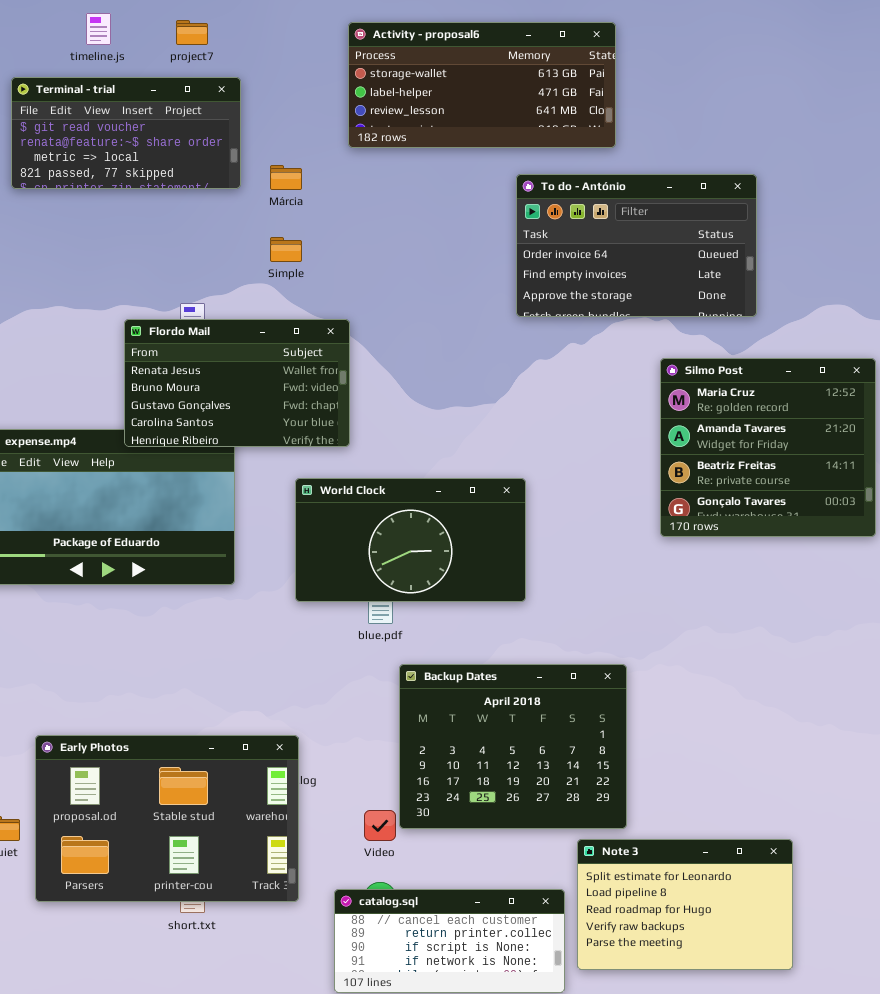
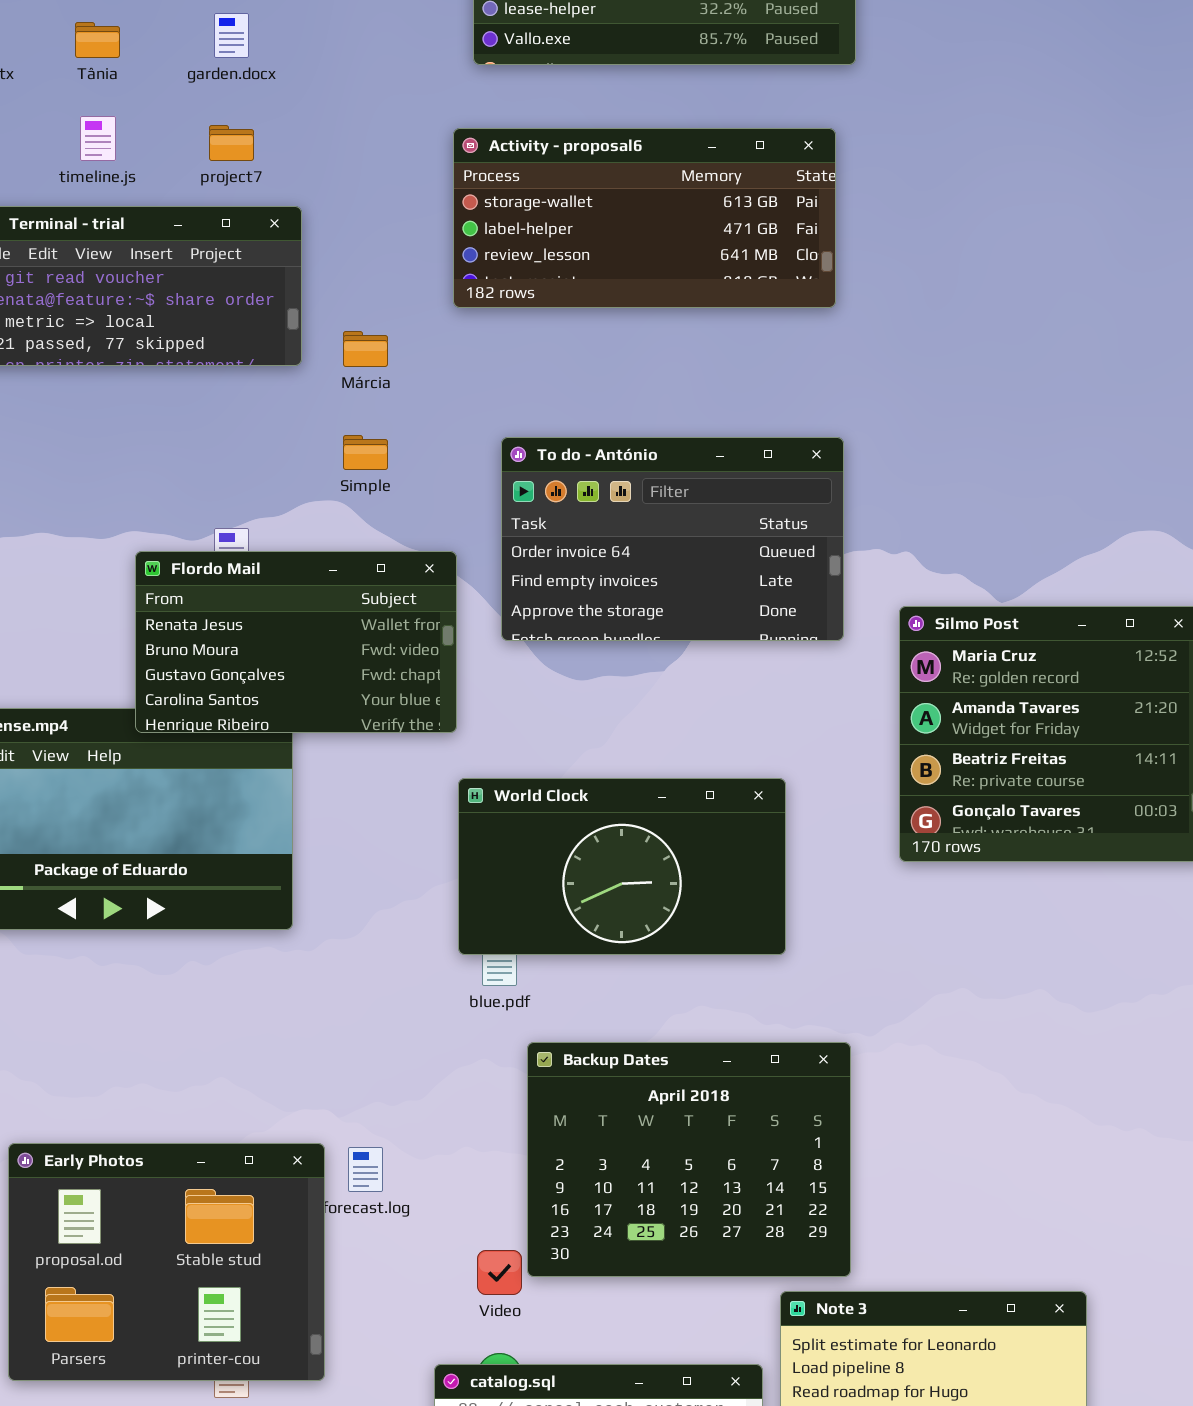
To do - António: [516,174,757,317] -> [501,437,844,641], moved
World Clock: [295,478,526,602] -> [458,778,786,955], moved
Early Photos: [35,735,299,902] -> [8,1143,325,1381], resized

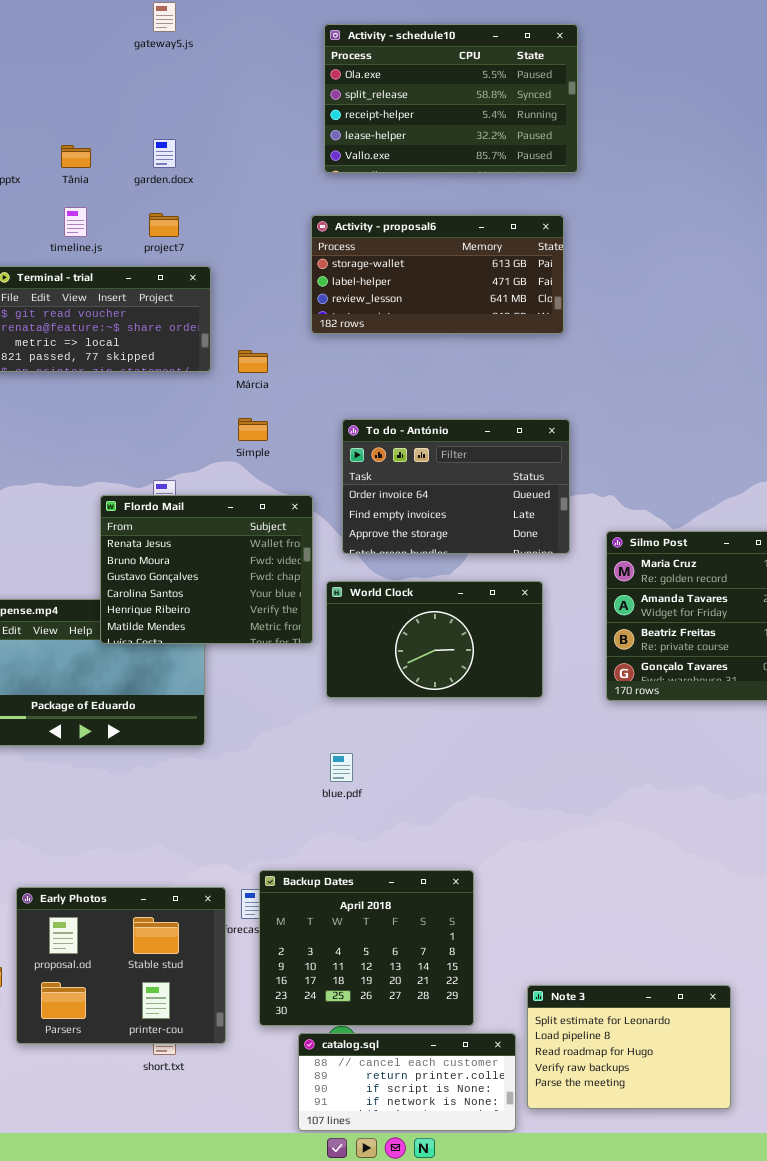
Flordo Mail: [135,551,457,733] -> [100,495,313,644], resized
World Clock: [458,778,786,955] -> [326,581,543,698], moved
Backup Dates: [527,1042,851,1277] -> [259,870,474,1026], moved

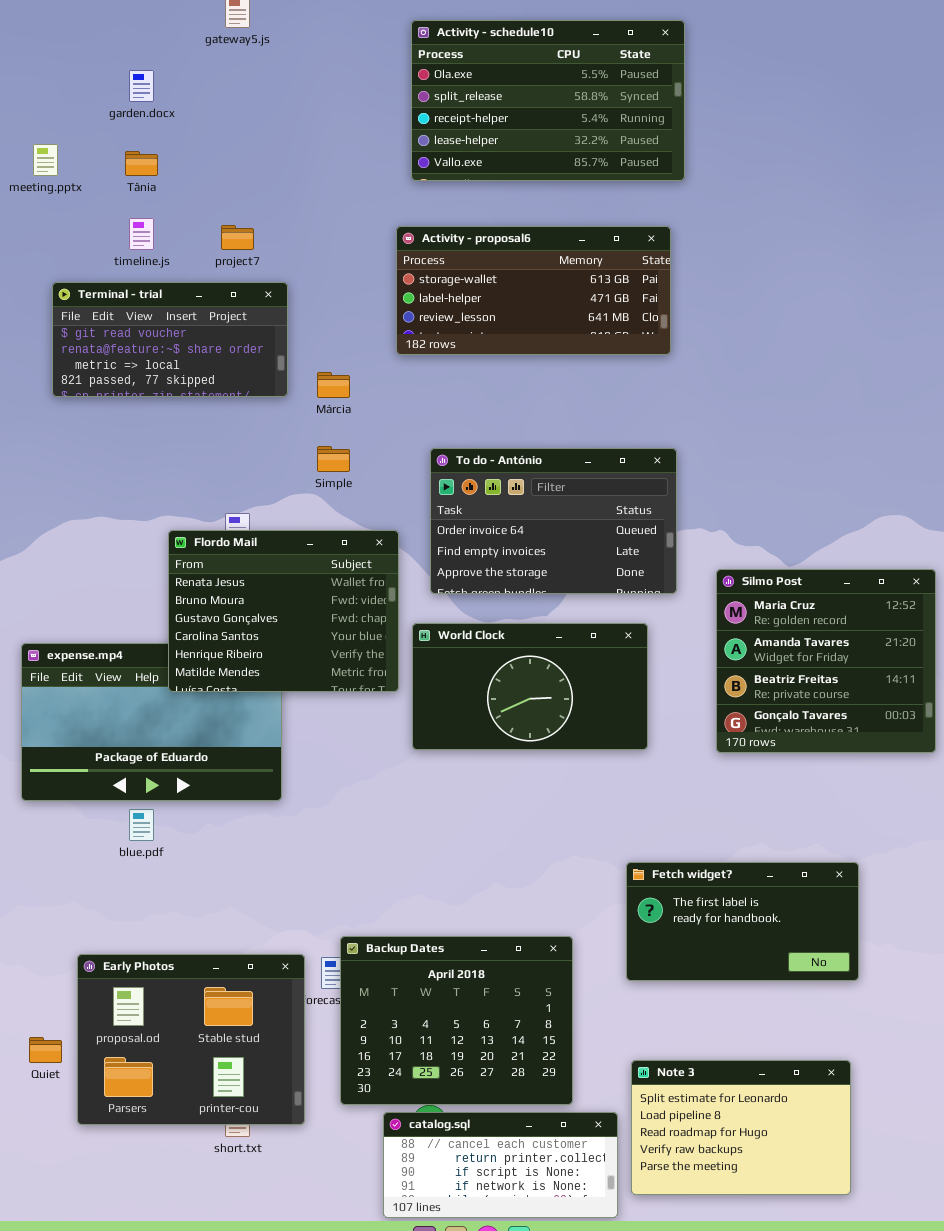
garden.docx: [153,139,176,168] -> [129,70,154,102], moved
blue.pdf: [330,753,353,782] -> [129,809,154,841], moved
Fetch widget?: none -> [626,862,859,981], opened

